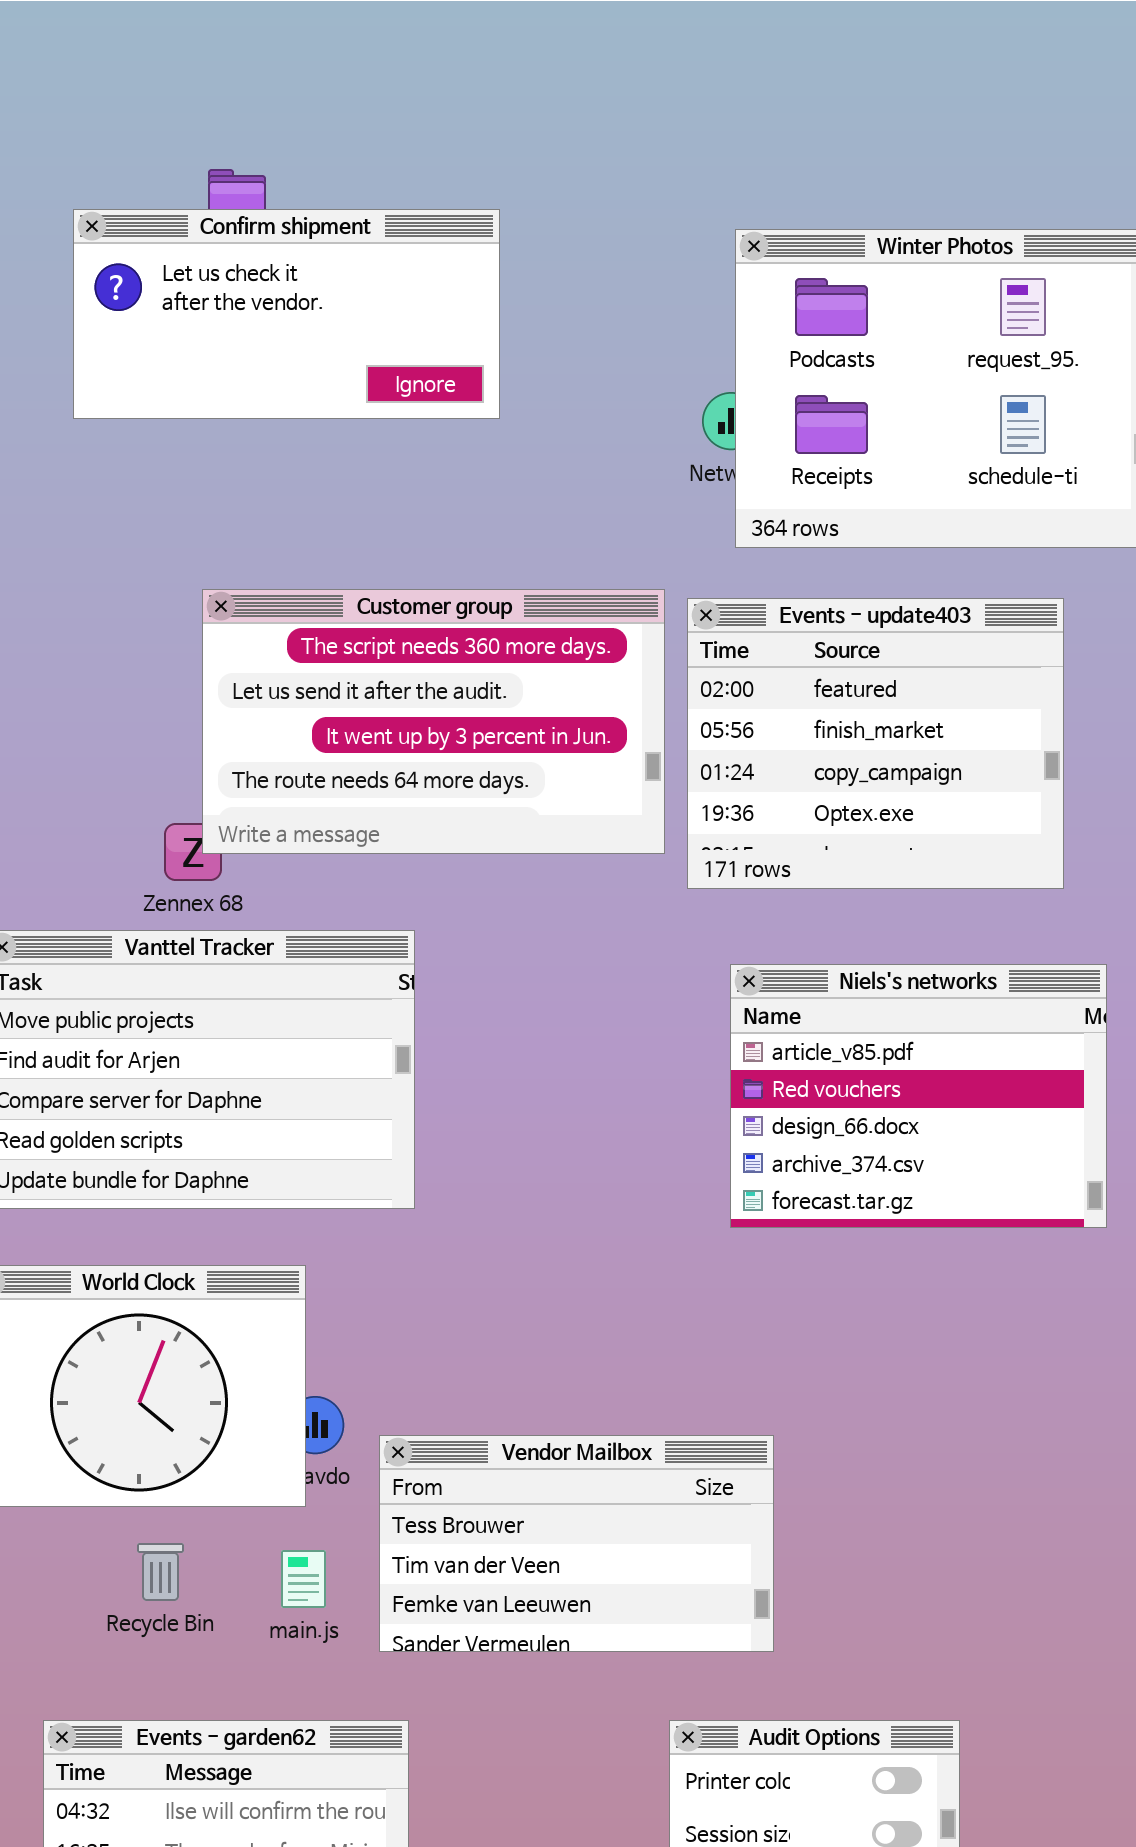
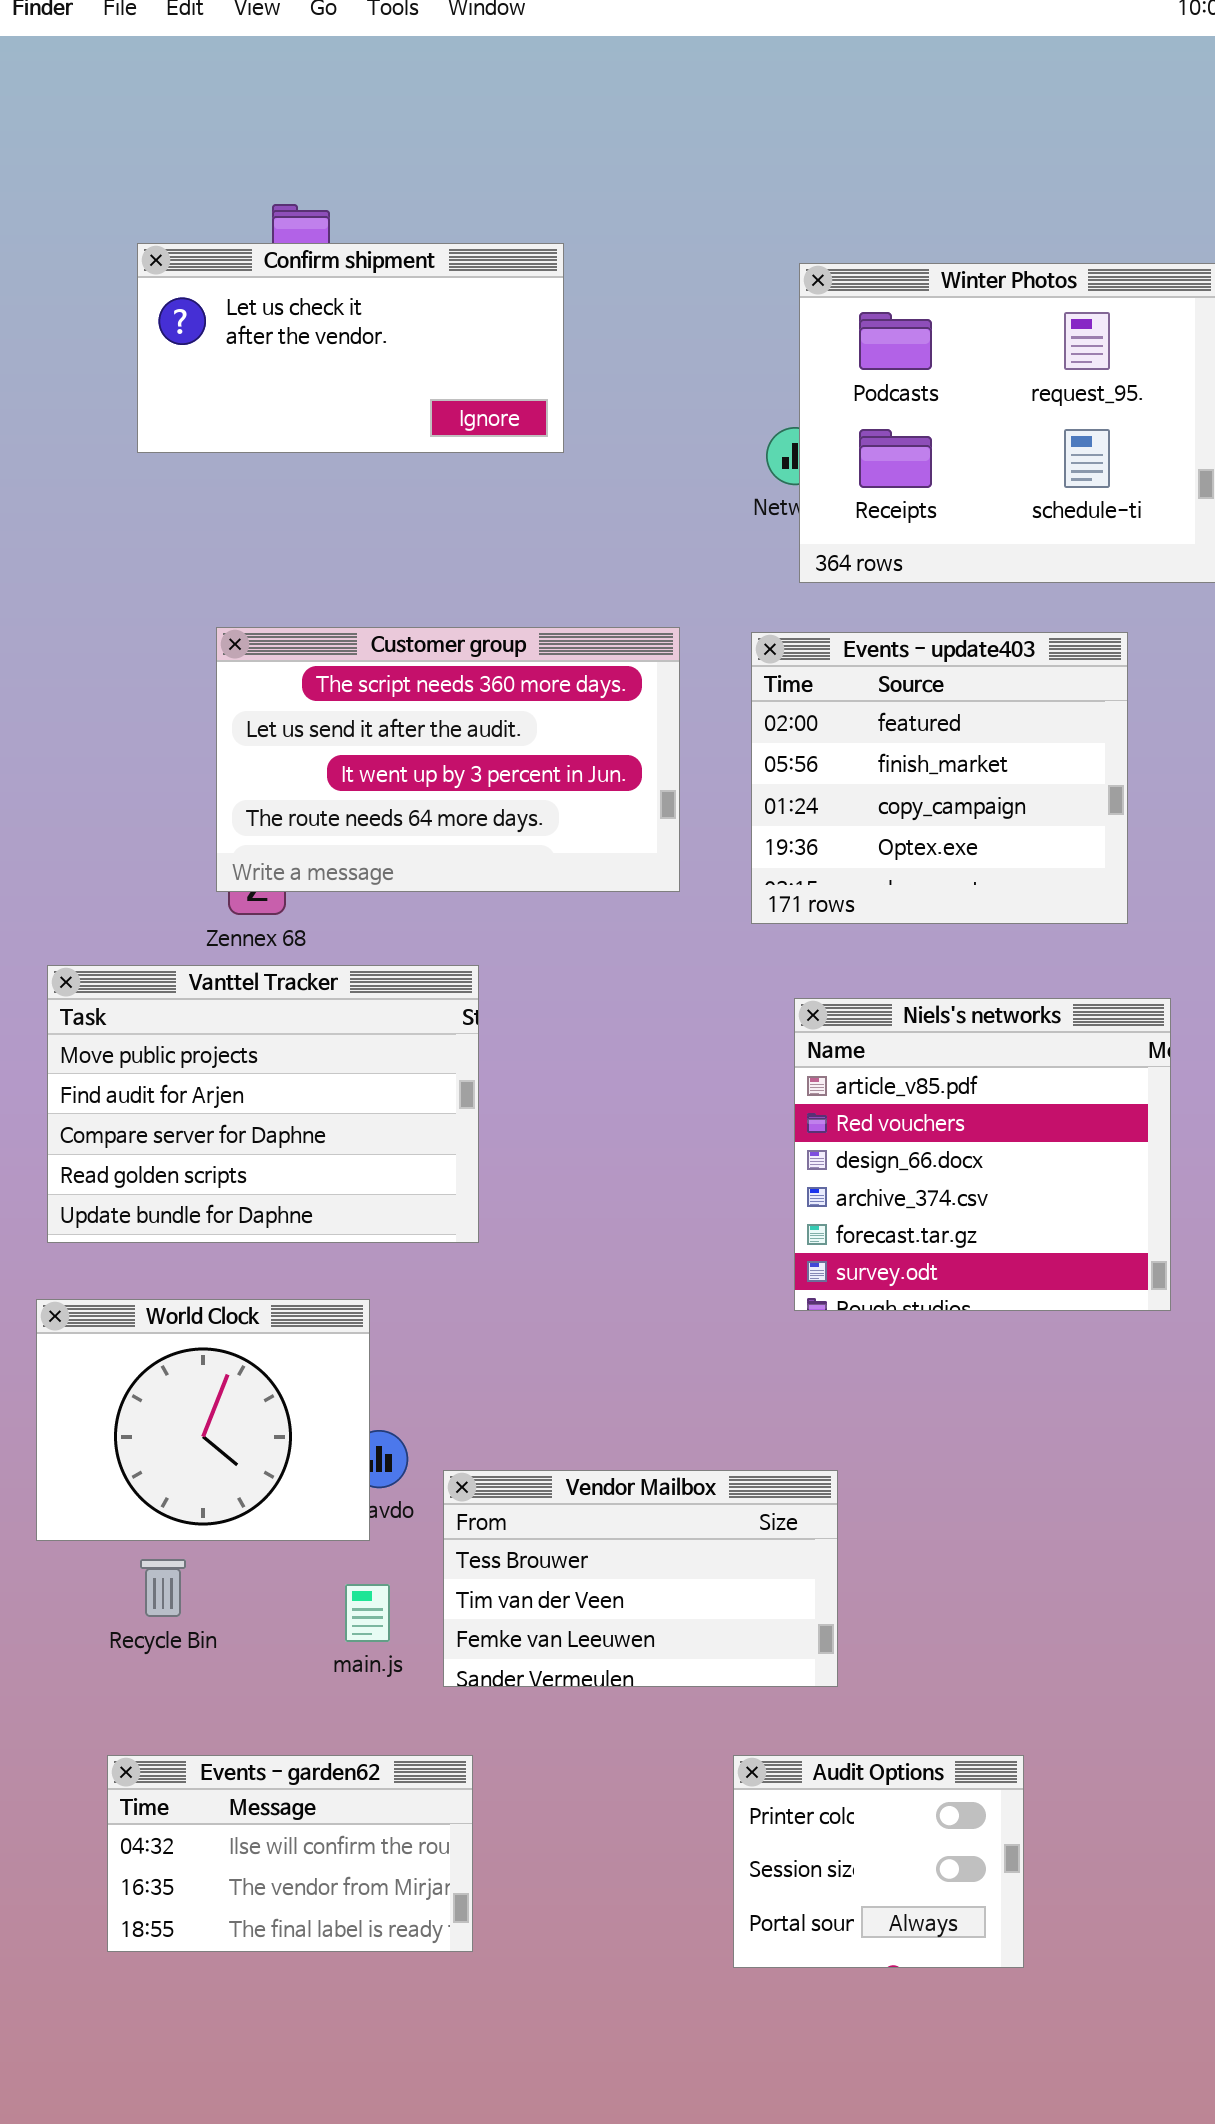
Customer group: [202,589,665,854] -> [216,627,680,892], moved
Niels's networks: [730,964,1107,1228] -> [794,998,1171,1311], resized
Recycle Bin: [137,1543,184,1601] -> [140,1559,186,1617], moved

